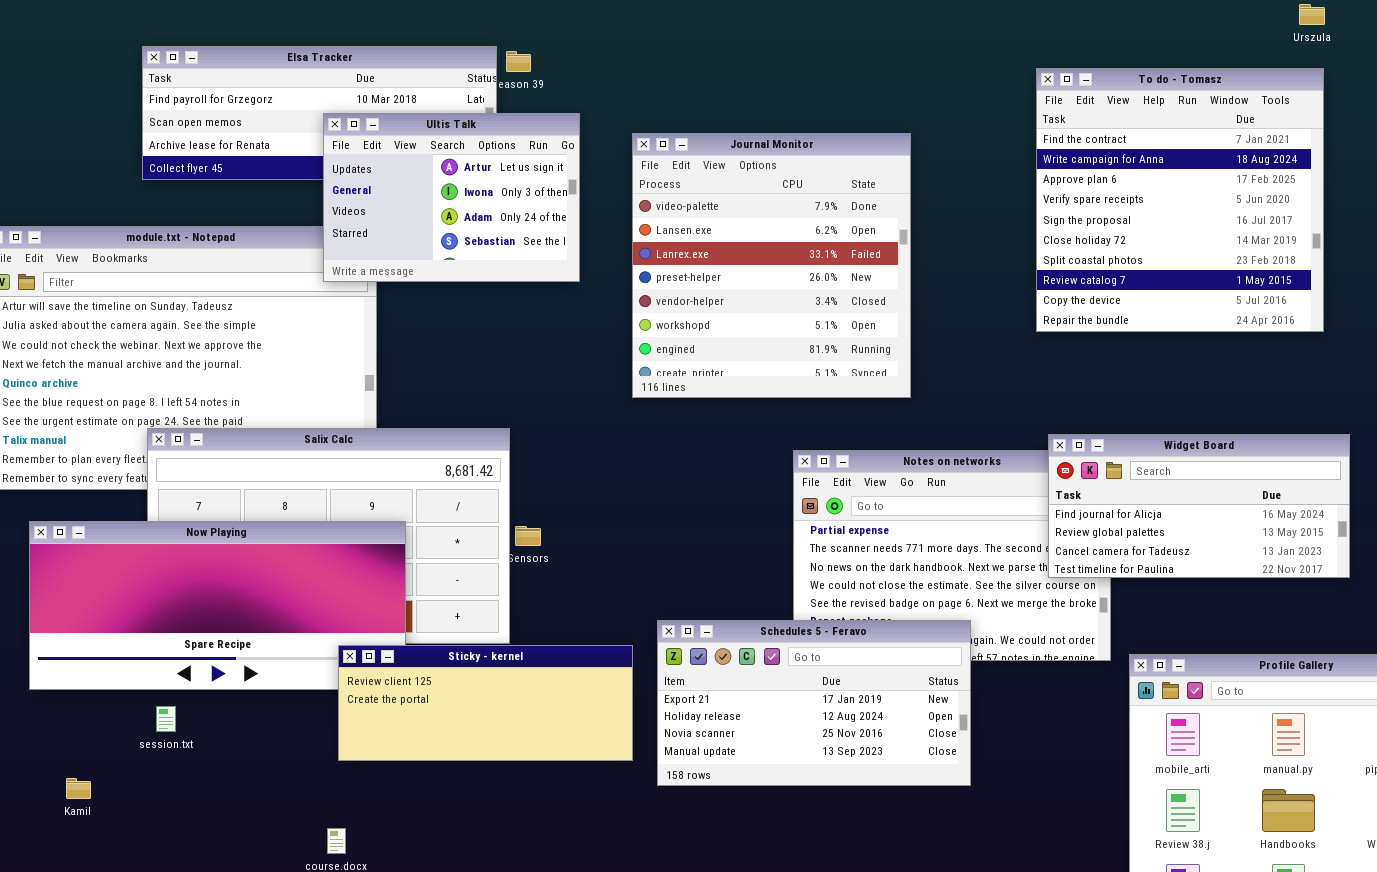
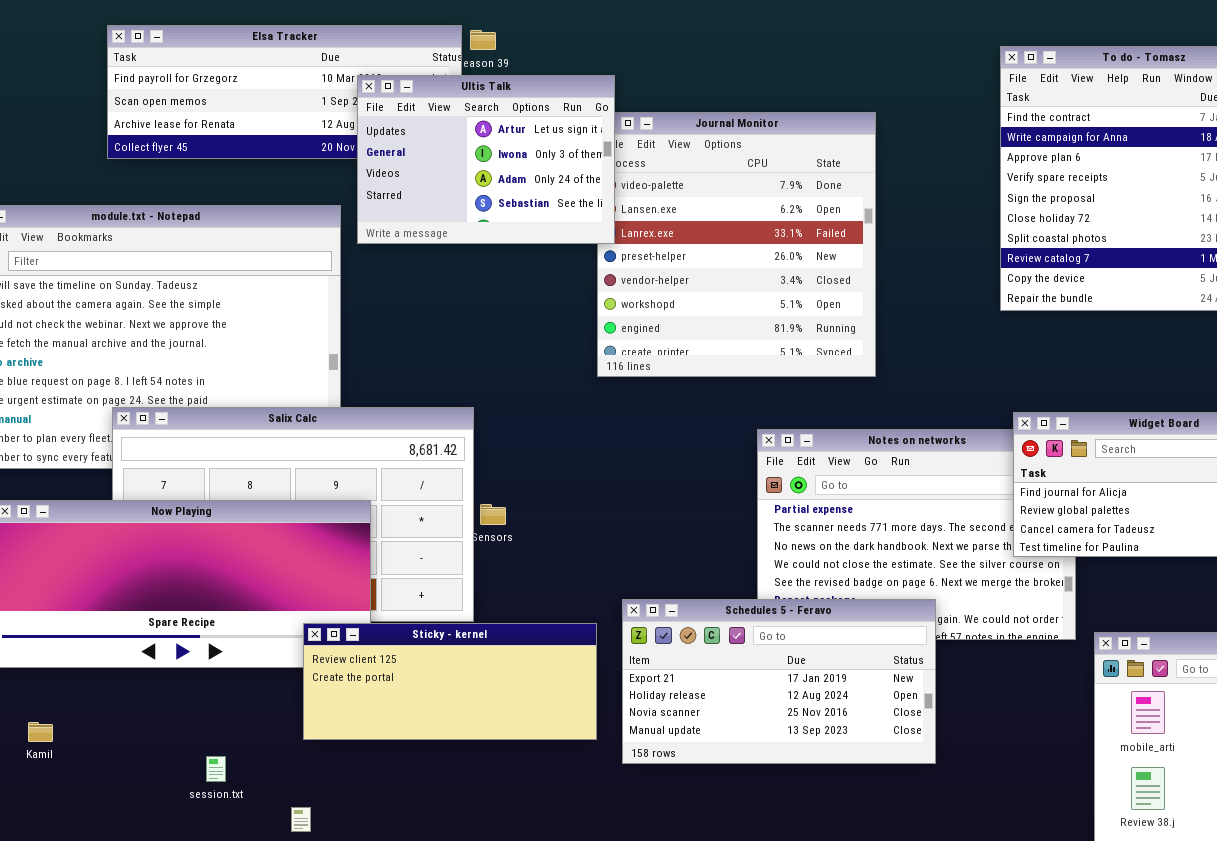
Ultis Talk: [323,113,580,282] -> [357,75,615,244], moved
session.txt: [156,706,176,732] -> [206,756,226,782], moved
Kamil: [66,778,91,799] -> [28,722,53,742], moved

